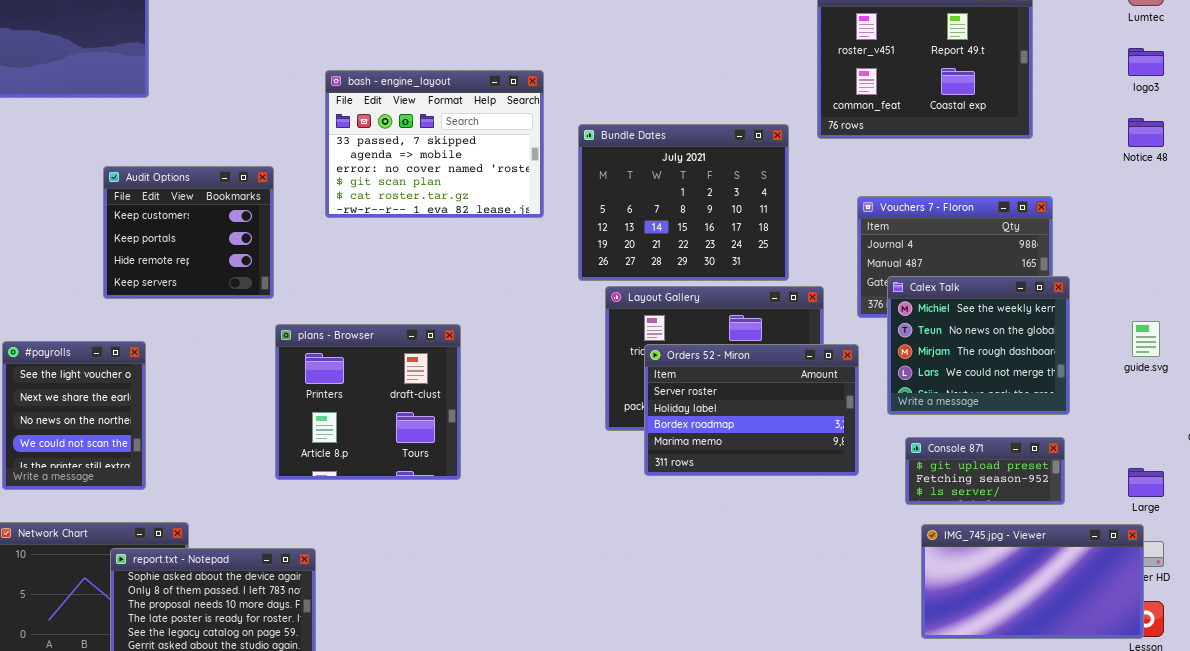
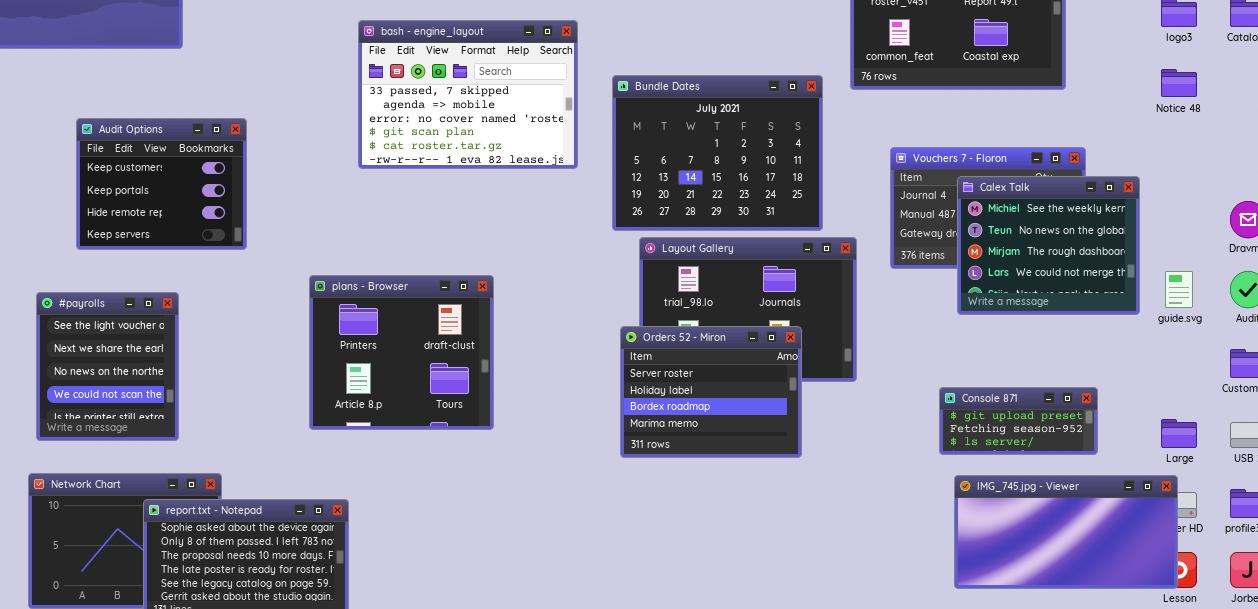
Audit Options: [103,166,274,299] -> [76,118,247,250], moved
Calex Talk: [887,276,1070,415] -> [957,176,1140,315], moved
Orders 52 - Miron: [644,344,859,476] -> [620,326,802,458], moved, resized

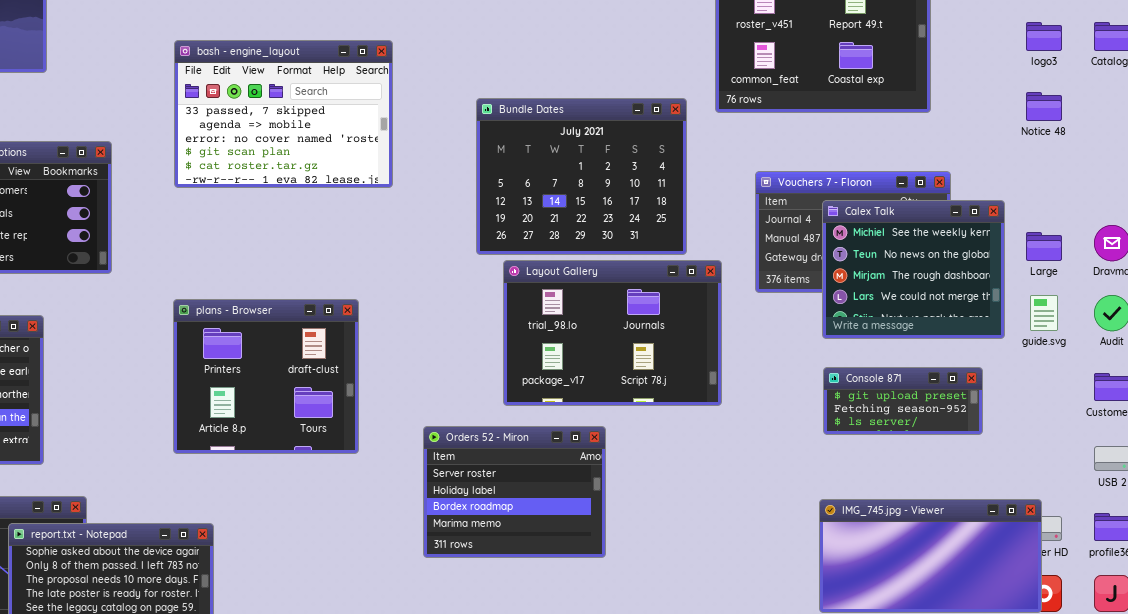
bash - engine_layout: [358,20,578,169] -> [174,40,393,188], moved
Orders 52 - Miron: [620,326,802,458] -> [423,426,606,558], moved
Console 871: [939,387,1098,455] -> [823,367,983,435], moved
Large: [1161,419,1197,448] -> [1026,232,1062,261], moved

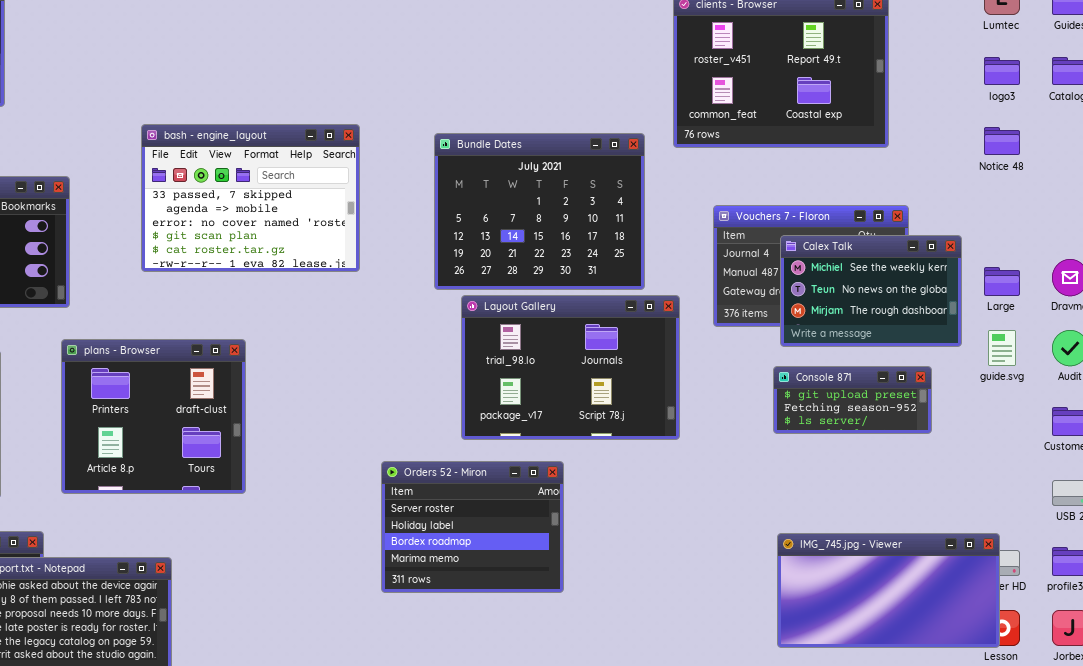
bash - engine_layout: [174,40,393,188] -> [141,124,360,272], moved
Calex Talk: [822,200,1005,339] -> [780,235,962,347], resized
plans - Browser: [173,299,359,454] -> [61,339,246,494], moved
Console 871: [823,367,983,435] -> [773,366,932,434], moved

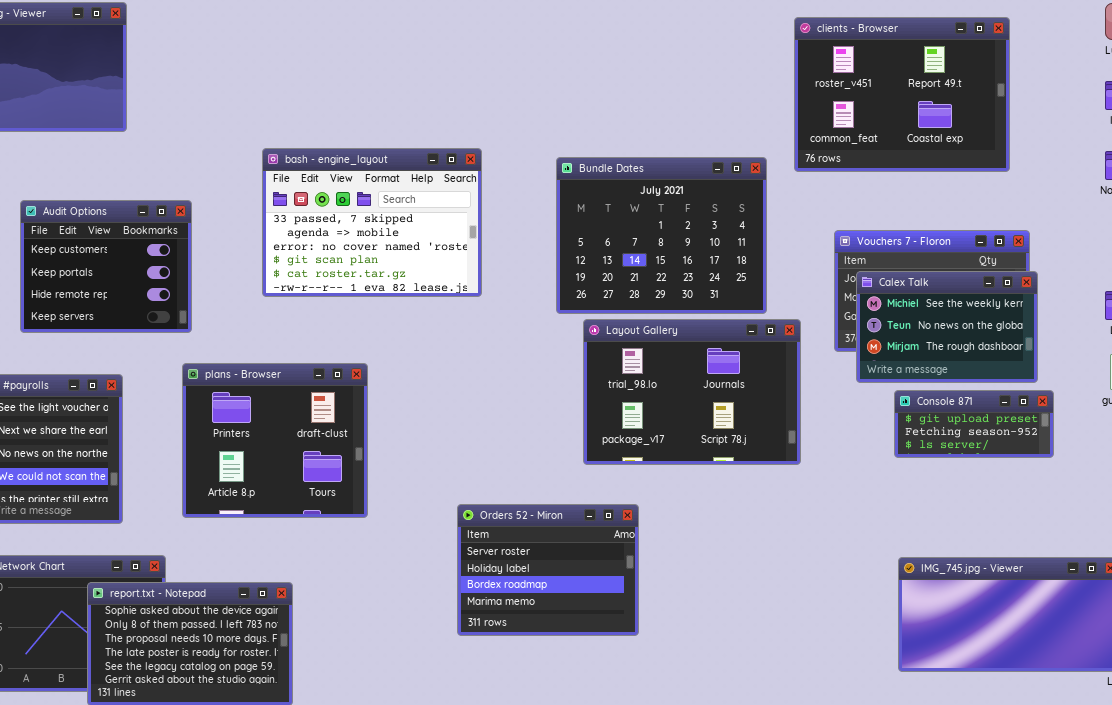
Calex Talk: [780,235,962,347] -> [856,271,1038,383], moved
Orders 52 - Miron: [381,461,564,593] -> [457,504,639,636], moved

